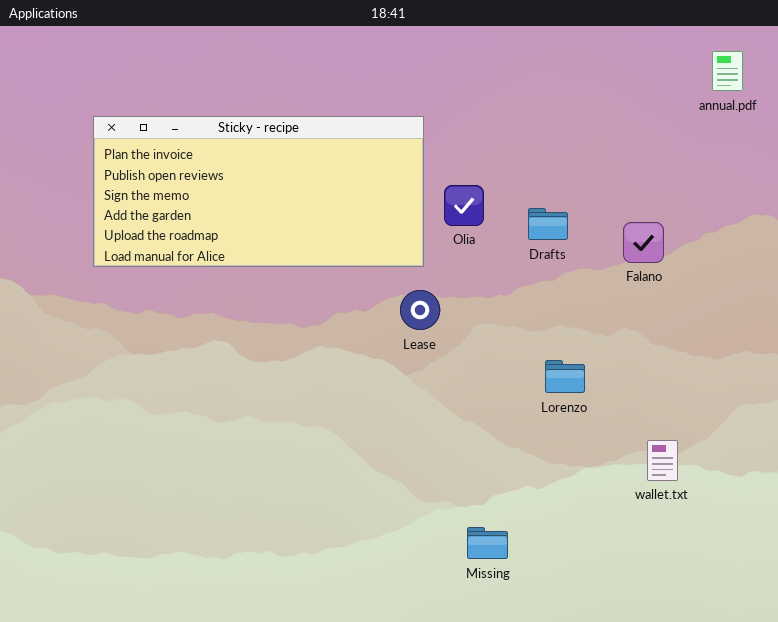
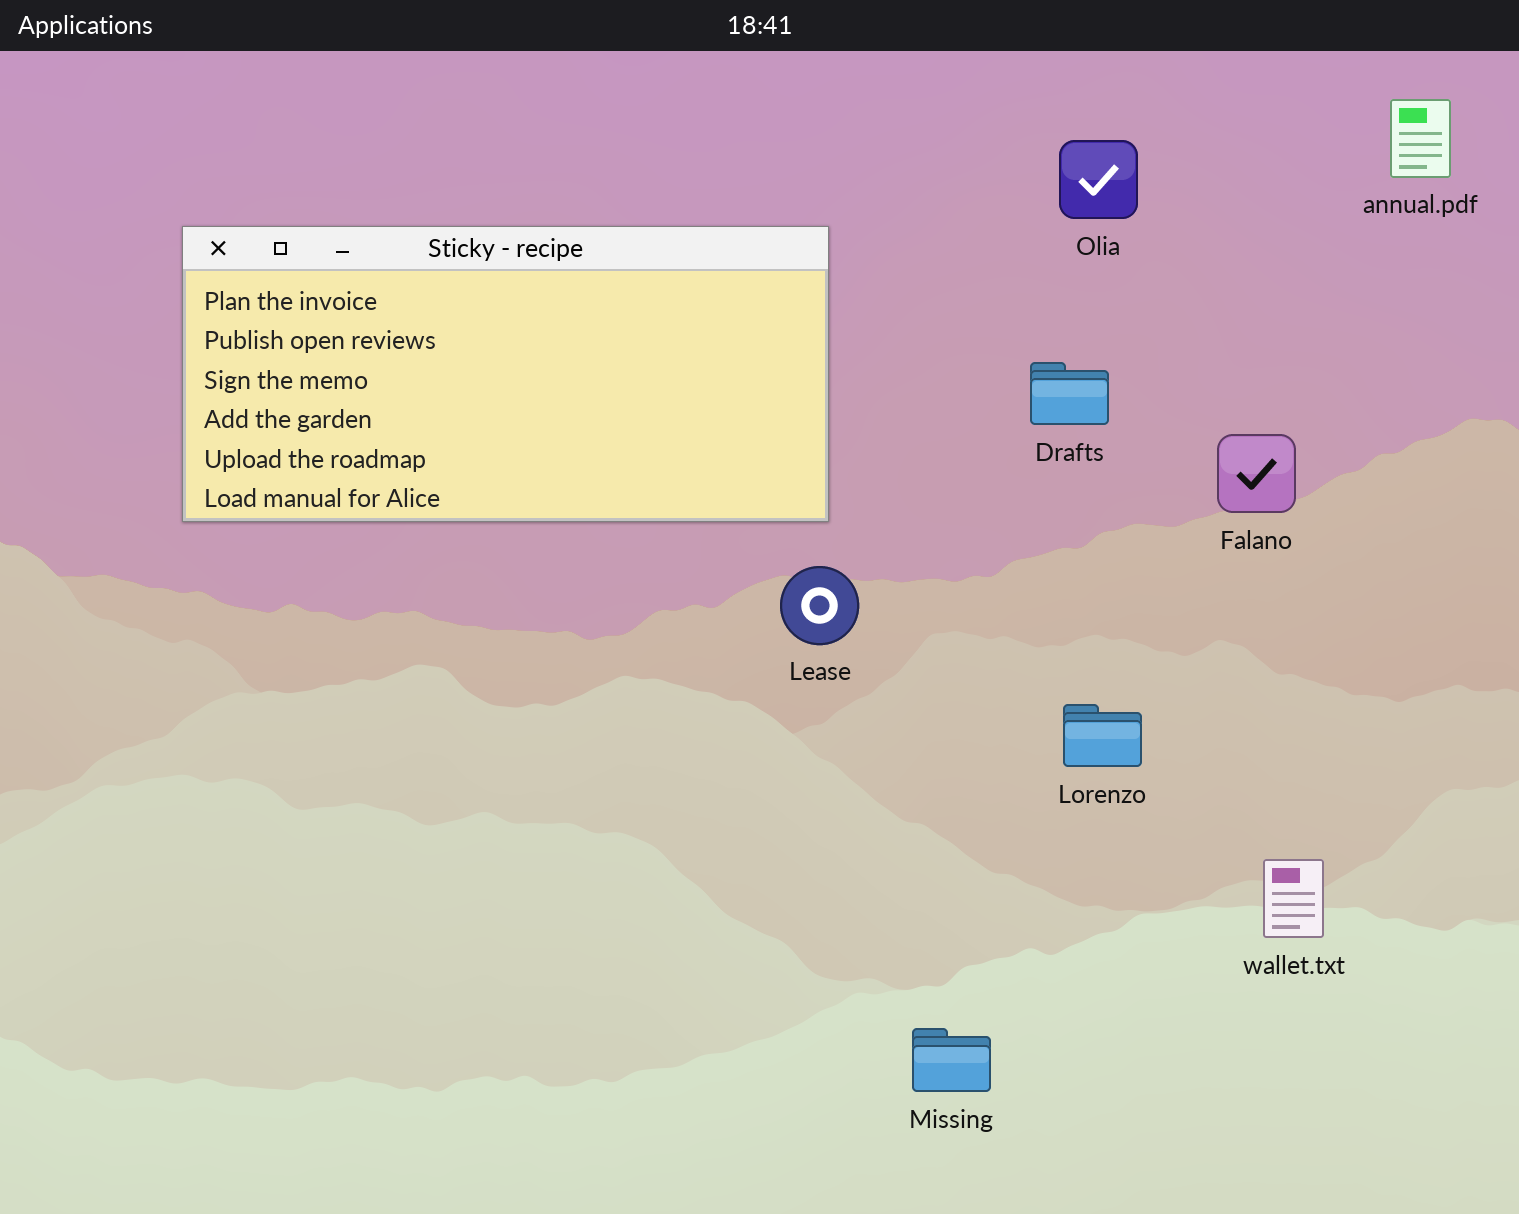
Olia: [444,185,484,226] -> [1059,140,1138,219], moved
Drafts: [528,208,568,240] -> [1030,362,1109,425], moved

